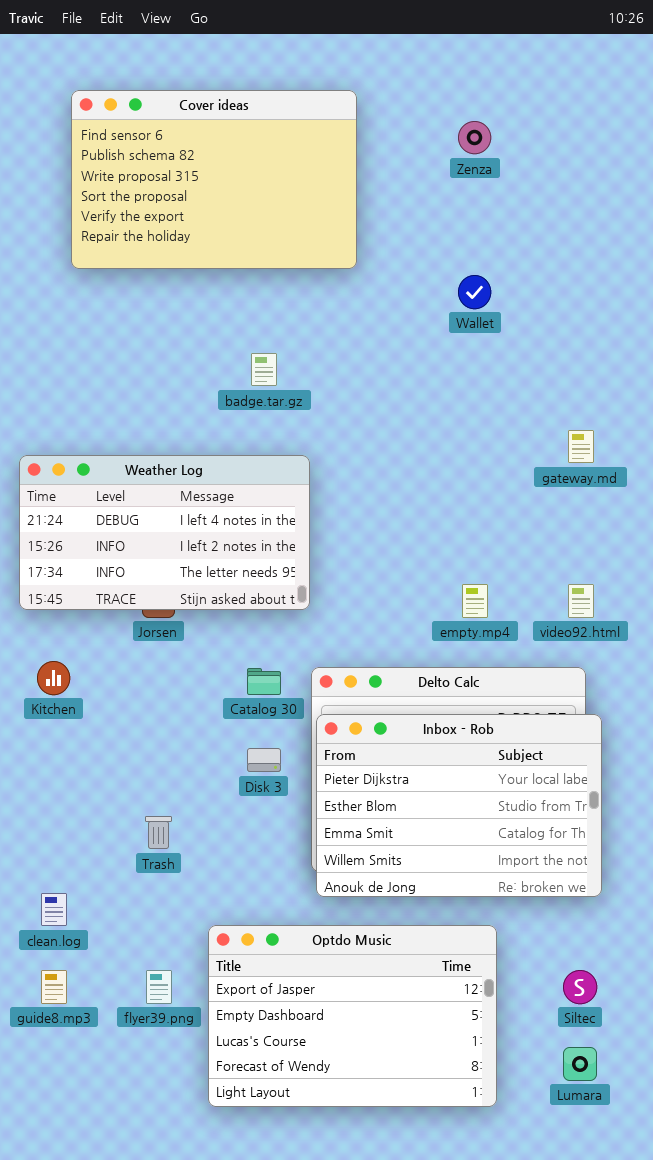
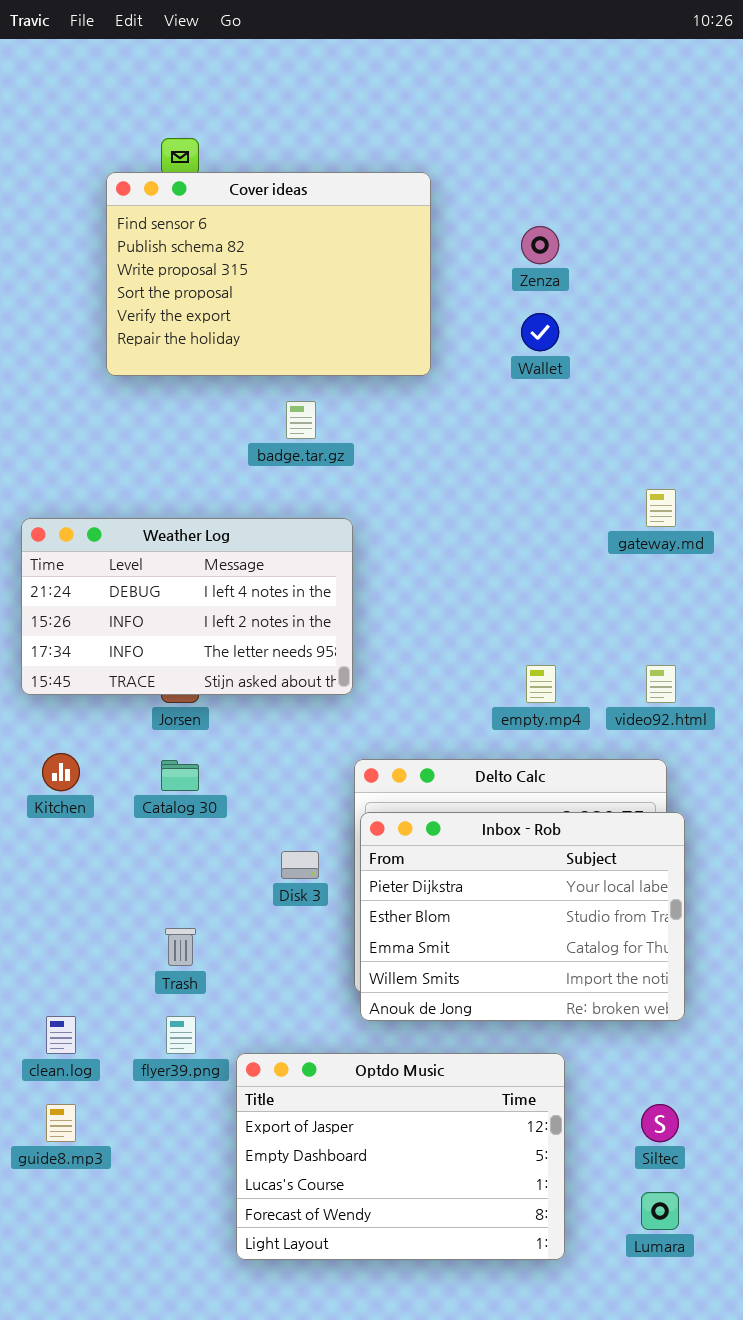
Cover ideas: [71,90,357,269] -> [106,172,431,376], moved
Zenza: [458,121,491,154] -> [521,226,559,264], moved
Catalog 30: [247,668,281,695] -> [161,760,199,791], moved
flyer39.png: [146,970,172,1004] -> [166,1016,196,1054], moved

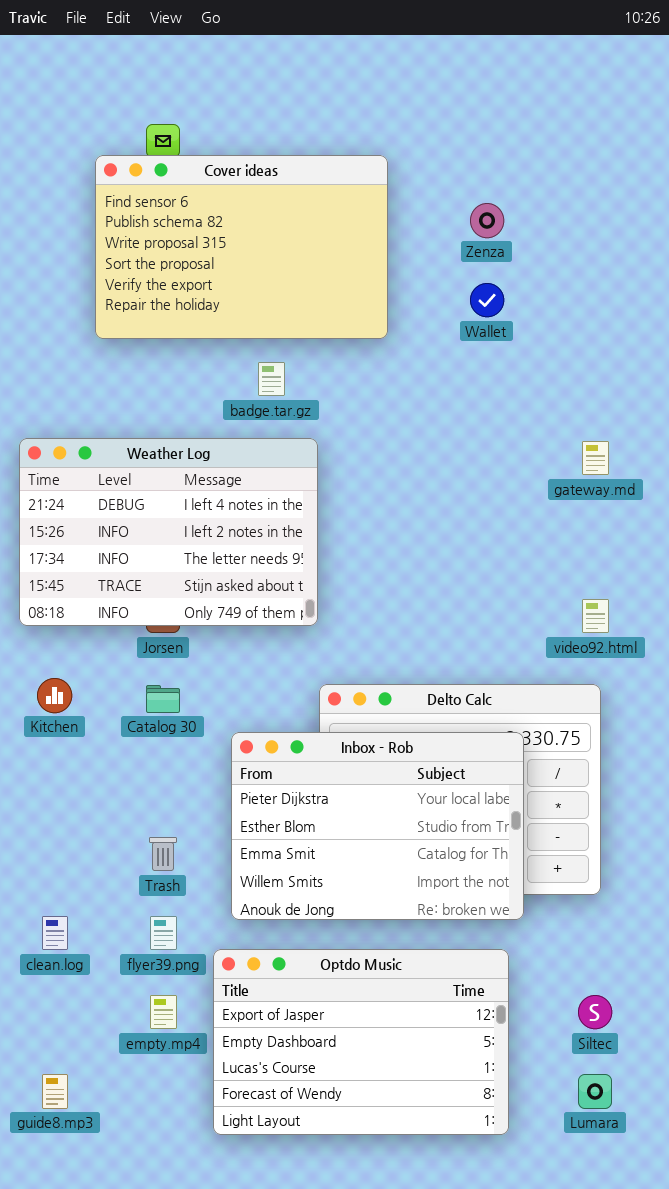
Weather Log: [21,518,353,695] -> [19,438,318,626], resized
empty.mp4: [526,665,556,703] -> [150,995,177,1029], moved
Inbox - Rob: [360,812,685,1021] -> [231,732,524,920], moved
guide8.mp3: [46,1104,76,1142] -> [42,1074,68,1109], moved

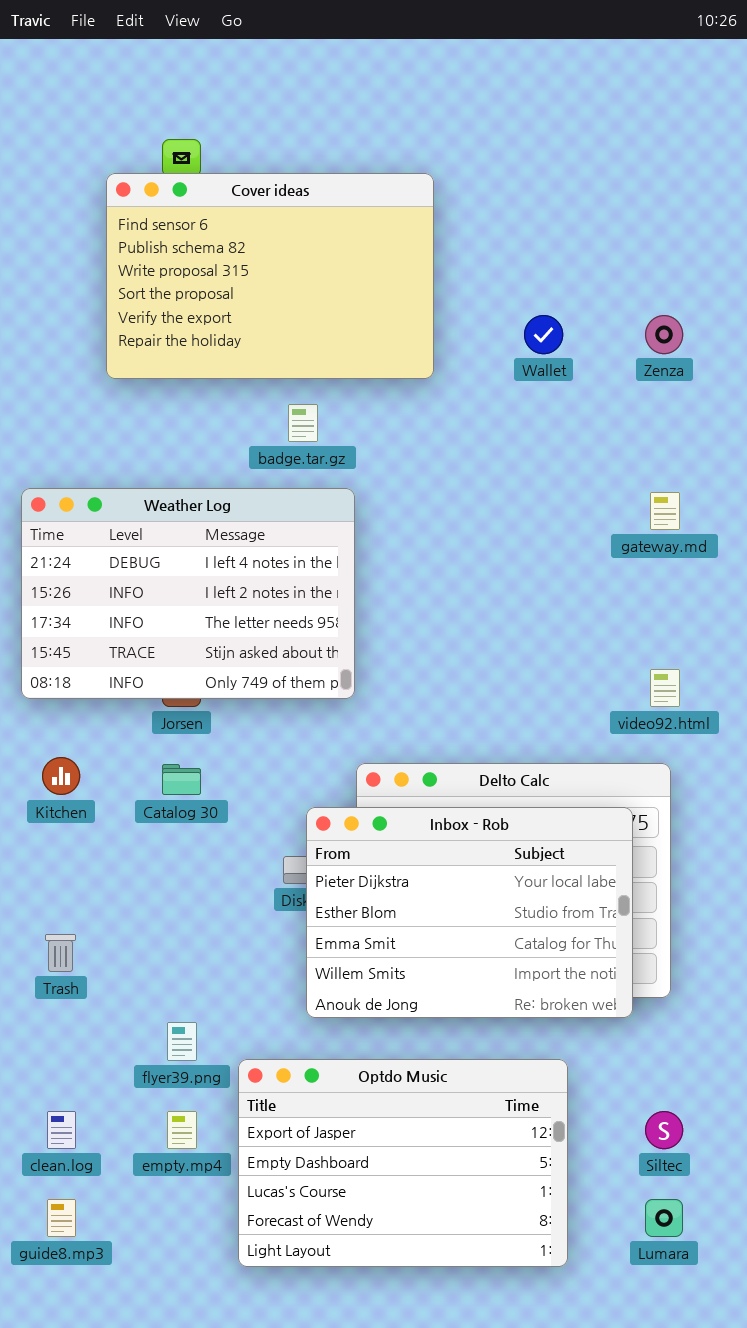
Zenza: [470,203,504,238] -> [645,315,683,354], moved
Inbox - Rob: [231,732,524,920] -> [306,807,633,1018], moved
Trash: [149,837,177,871] -> [45,934,76,972], moved
clean.log: [42,916,68,950] -> [47,1111,76,1149], moved

